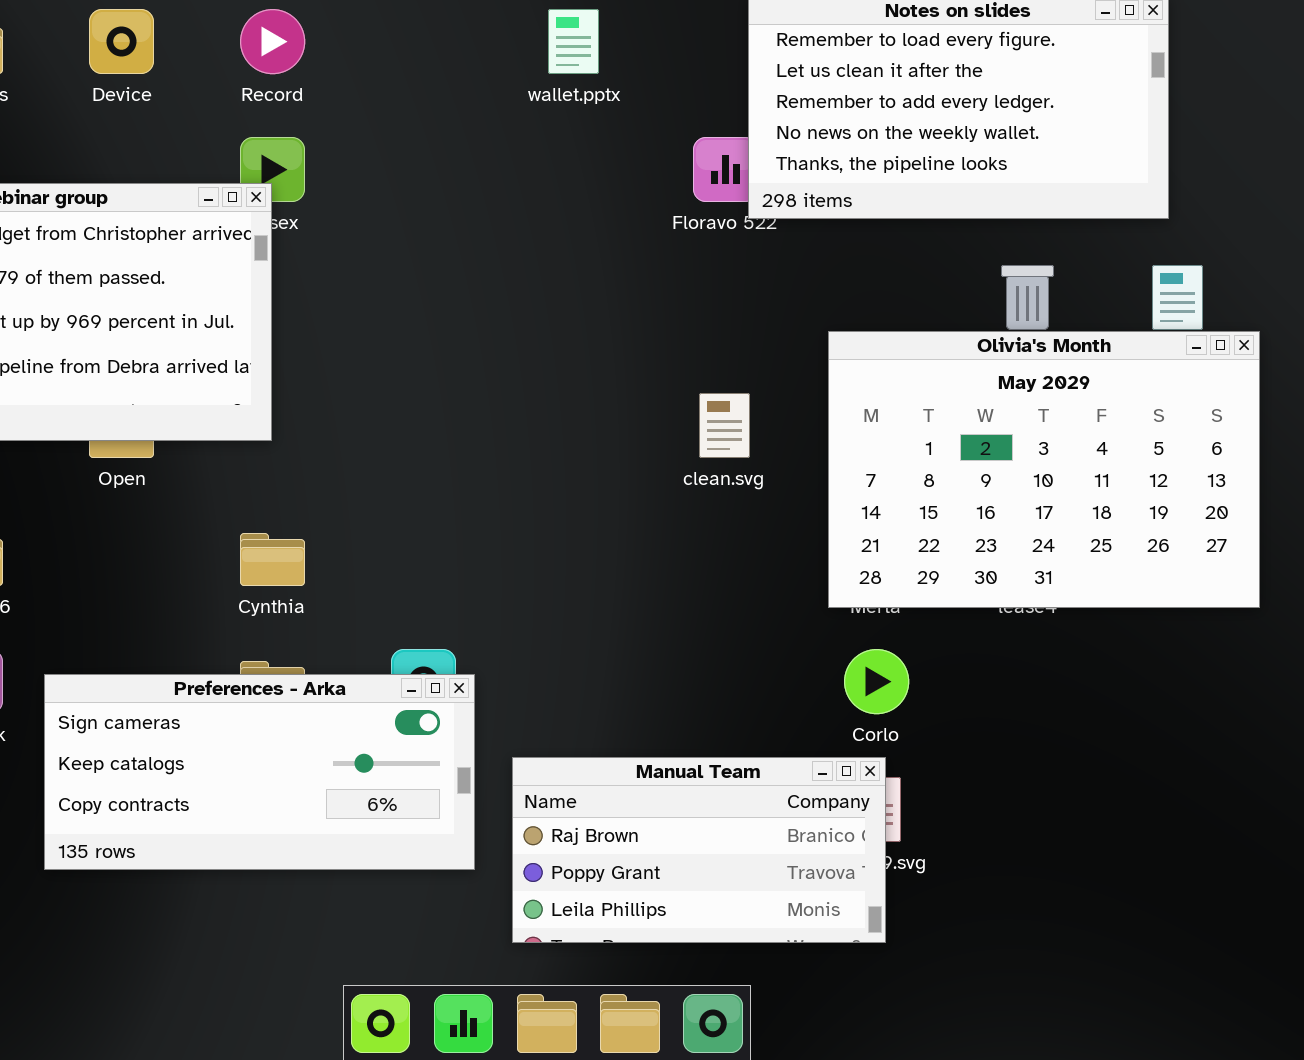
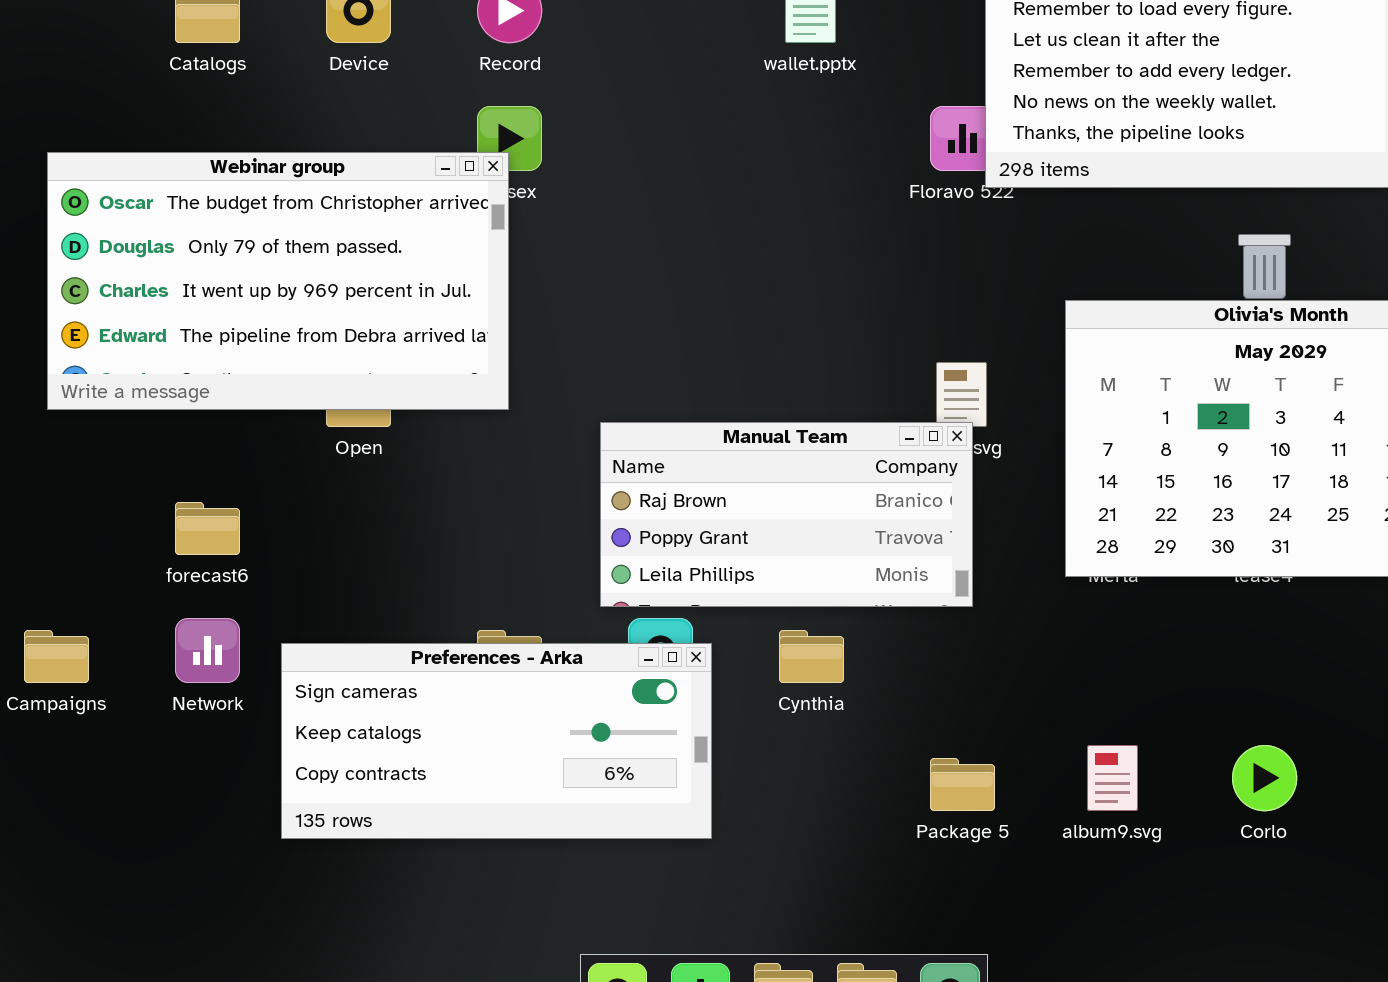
Cynthia: [240,533,305,586] -> [779,630,844,683], moved
Corlo: [844,649,909,714] -> [1232,745,1297,811], moved
Manual Team: [512,757,886,943] -> [600,422,973,607], moved

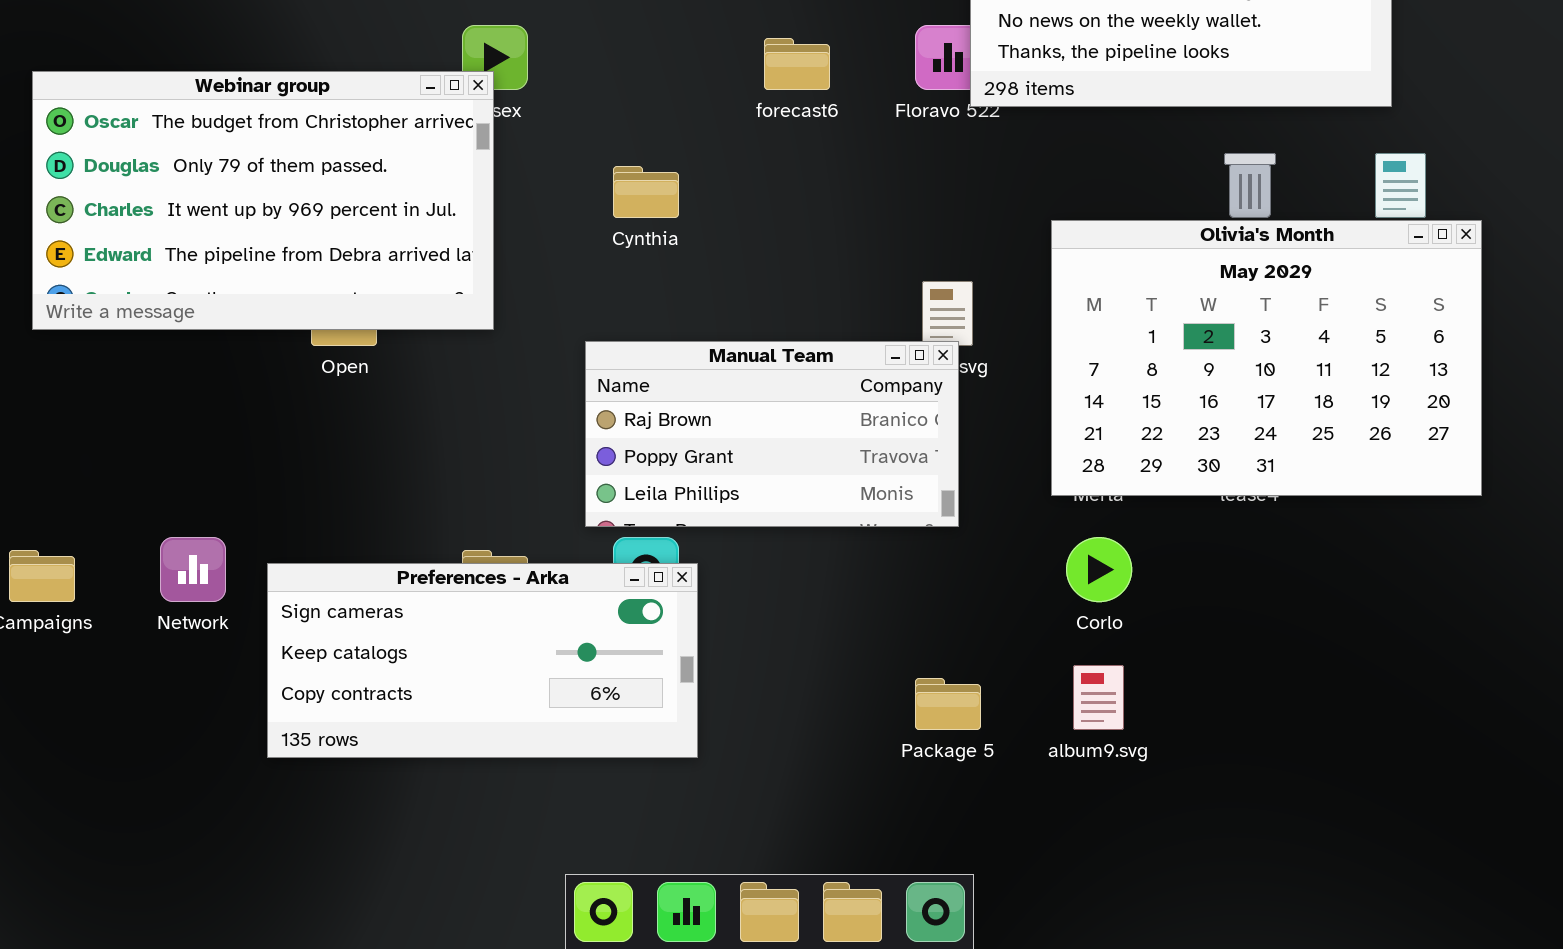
forecast6: [175,502,240,555] -> [764,38,830,90], moved
Cynthia: [779,630,844,683] -> [613,166,679,218], moved
Corlo: [1232,745,1297,811] -> [1066,537,1132,602], moved

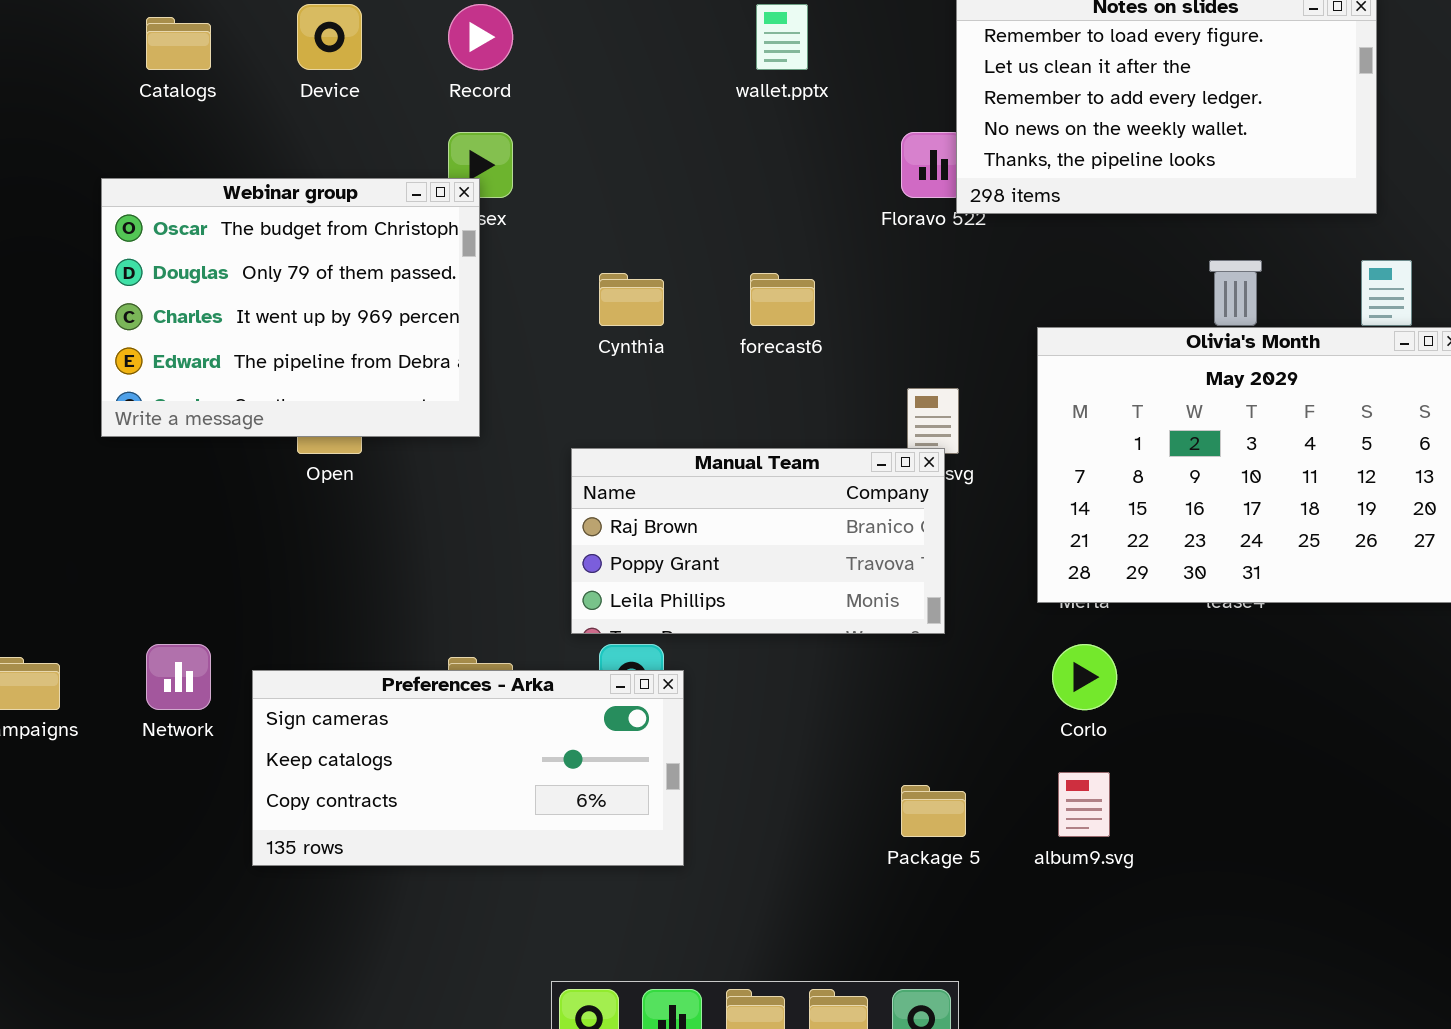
forecast6: [764,38,830,90] -> [750,273,815,326], moved
Webinar group: [32,71,494,330] -> [101,178,480,437], resized

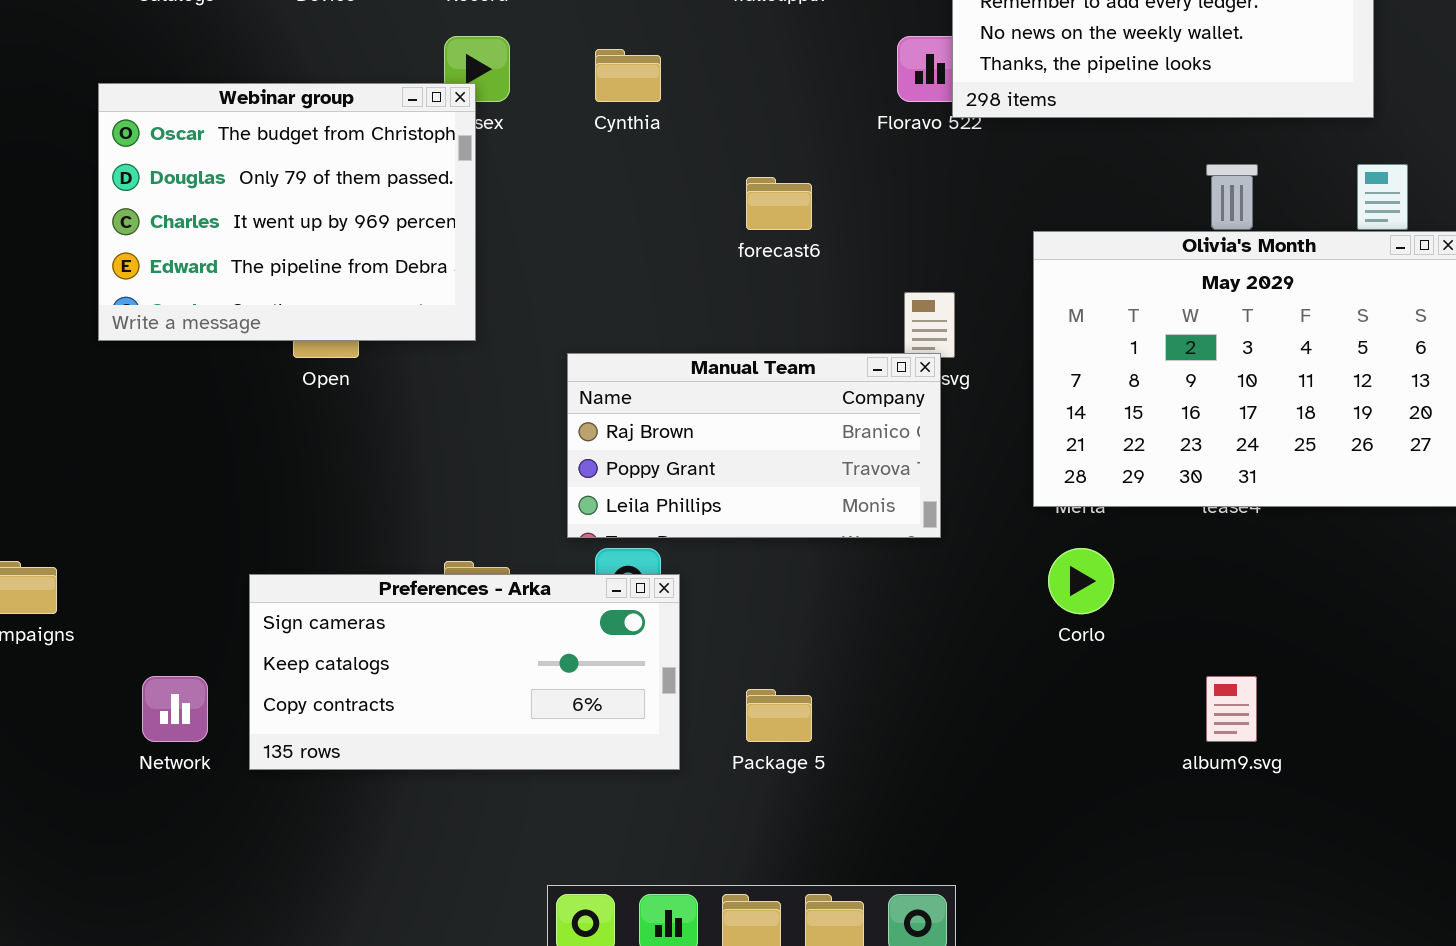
Cynthia: [599,273,664,326] -> [595,49,661,102], moved
Network: [146,644,211,710] -> [142,676,208,742], moved
album9.svg: [1058,772,1110,837] -> [1206,676,1257,742], moved
Package 5: [901,785,966,837] -> [746,689,812,742], moved

